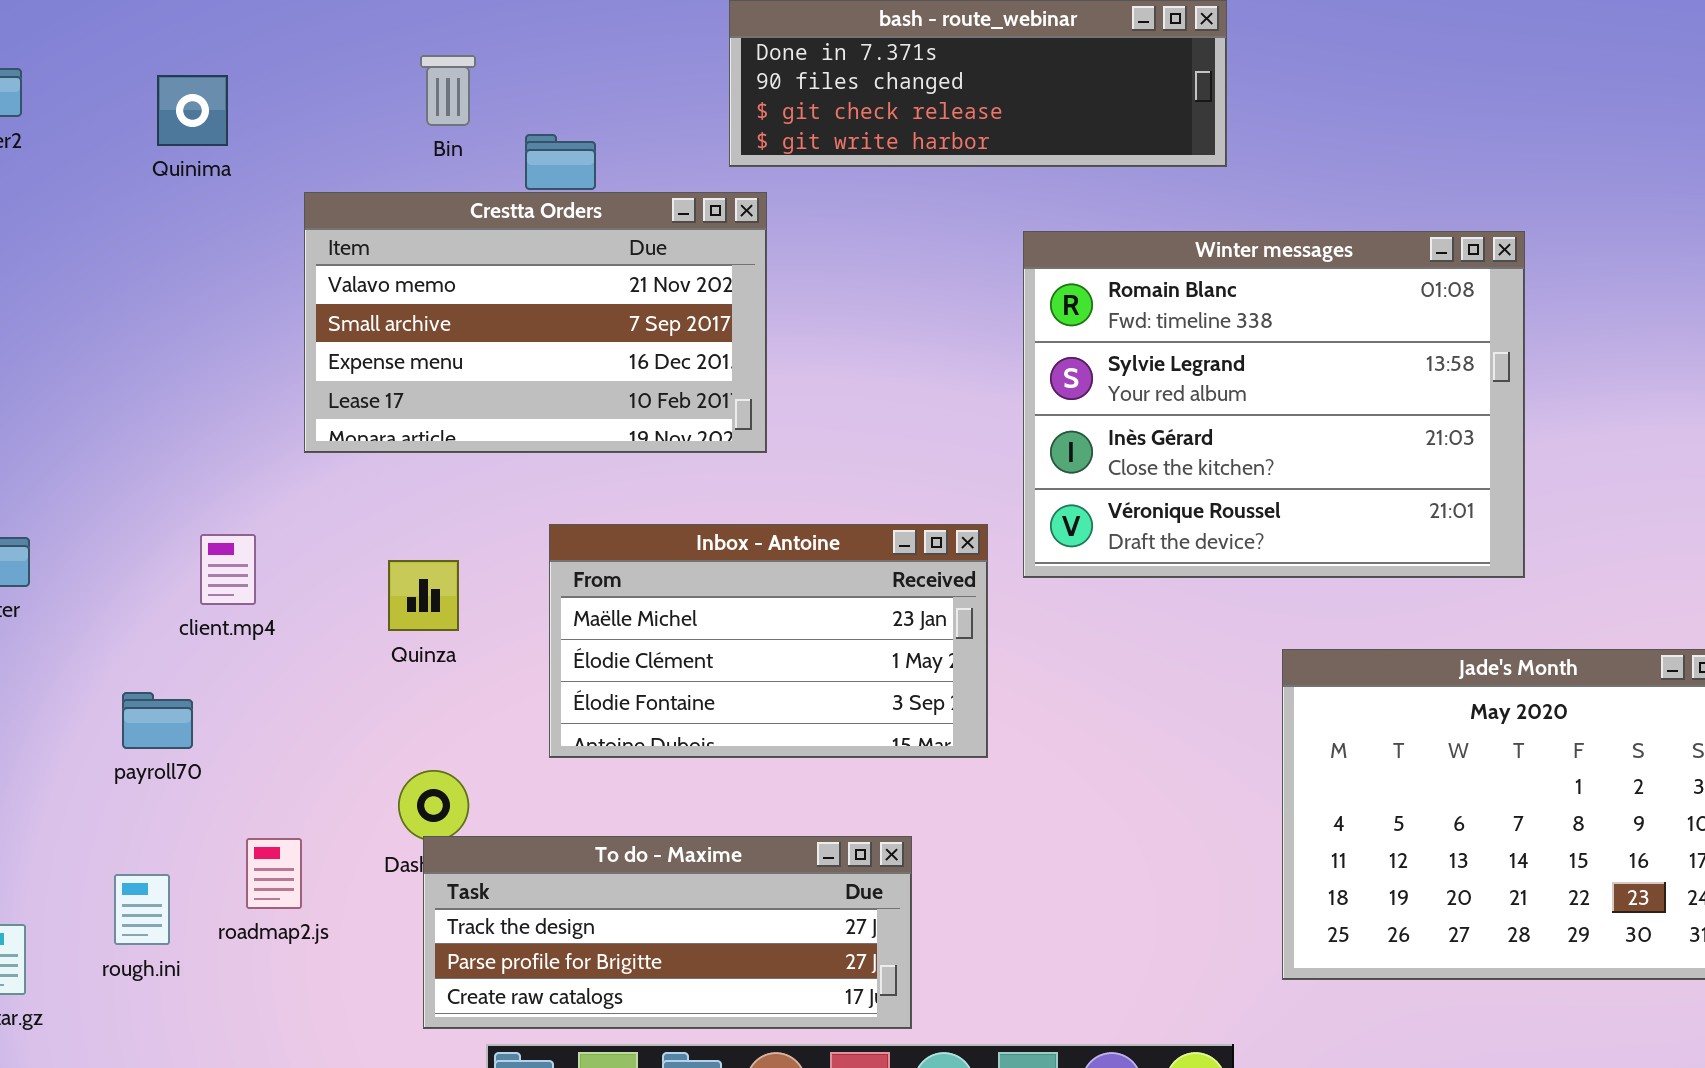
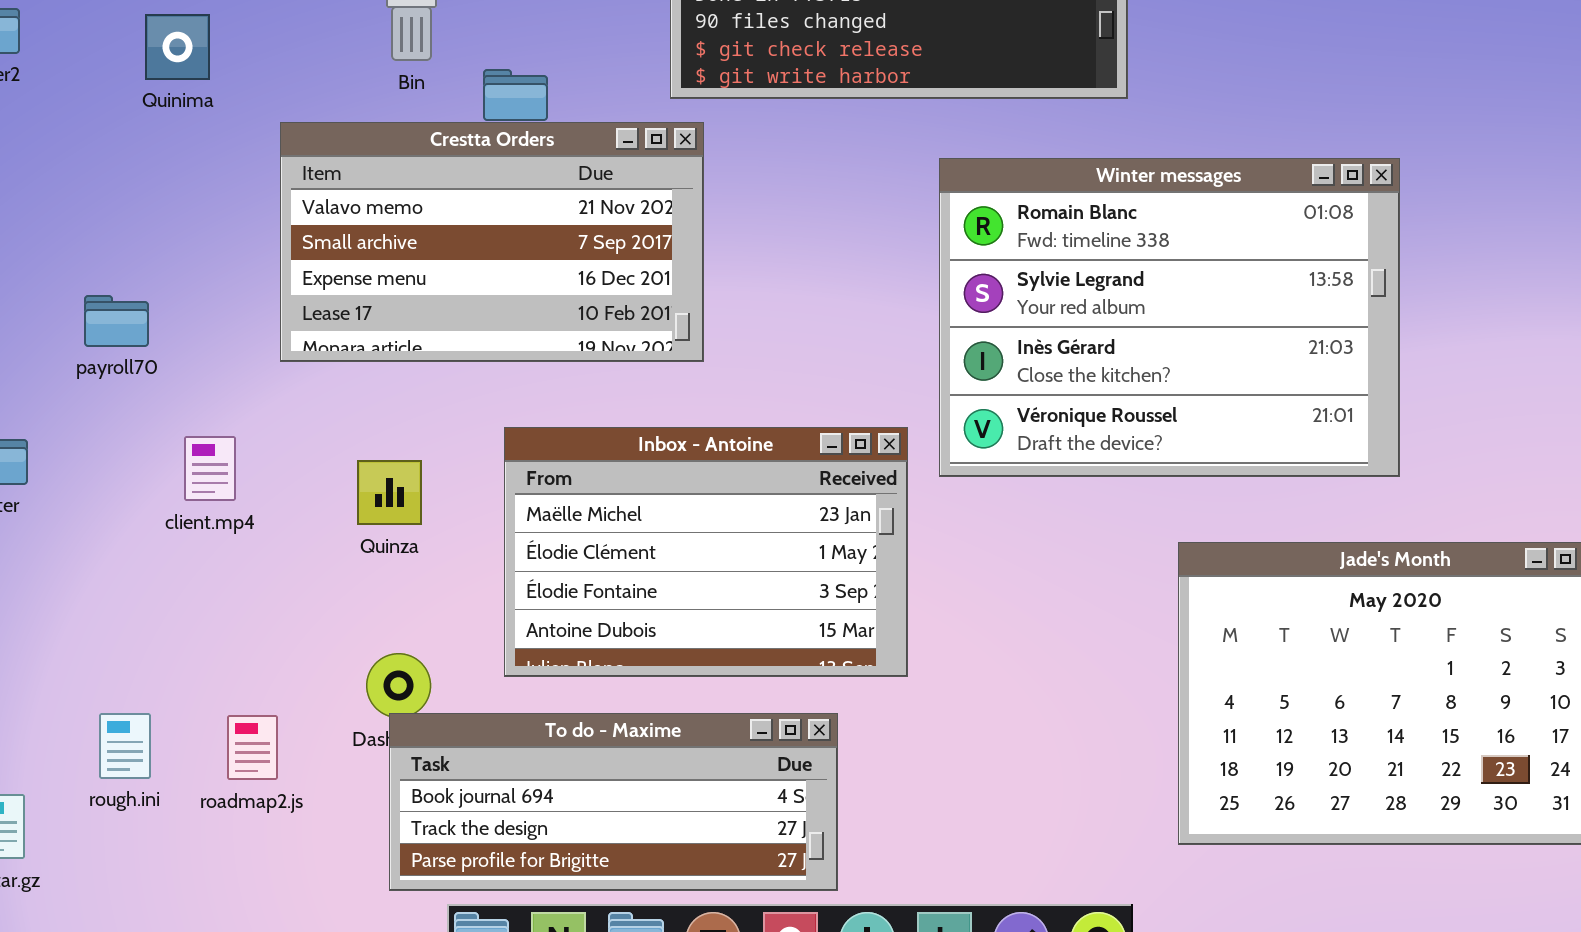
Inbox - Antoine: [549,524,988,758] -> [504,427,908,677], resized
payroll70: [122,692,193,749] -> [84,295,149,347], moved
To do - Maxime: [423,836,912,1029] -> [389,713,838,891], scrolled up 1 row
rough.ini: [114,874,170,945] -> [99,713,151,779], moved

